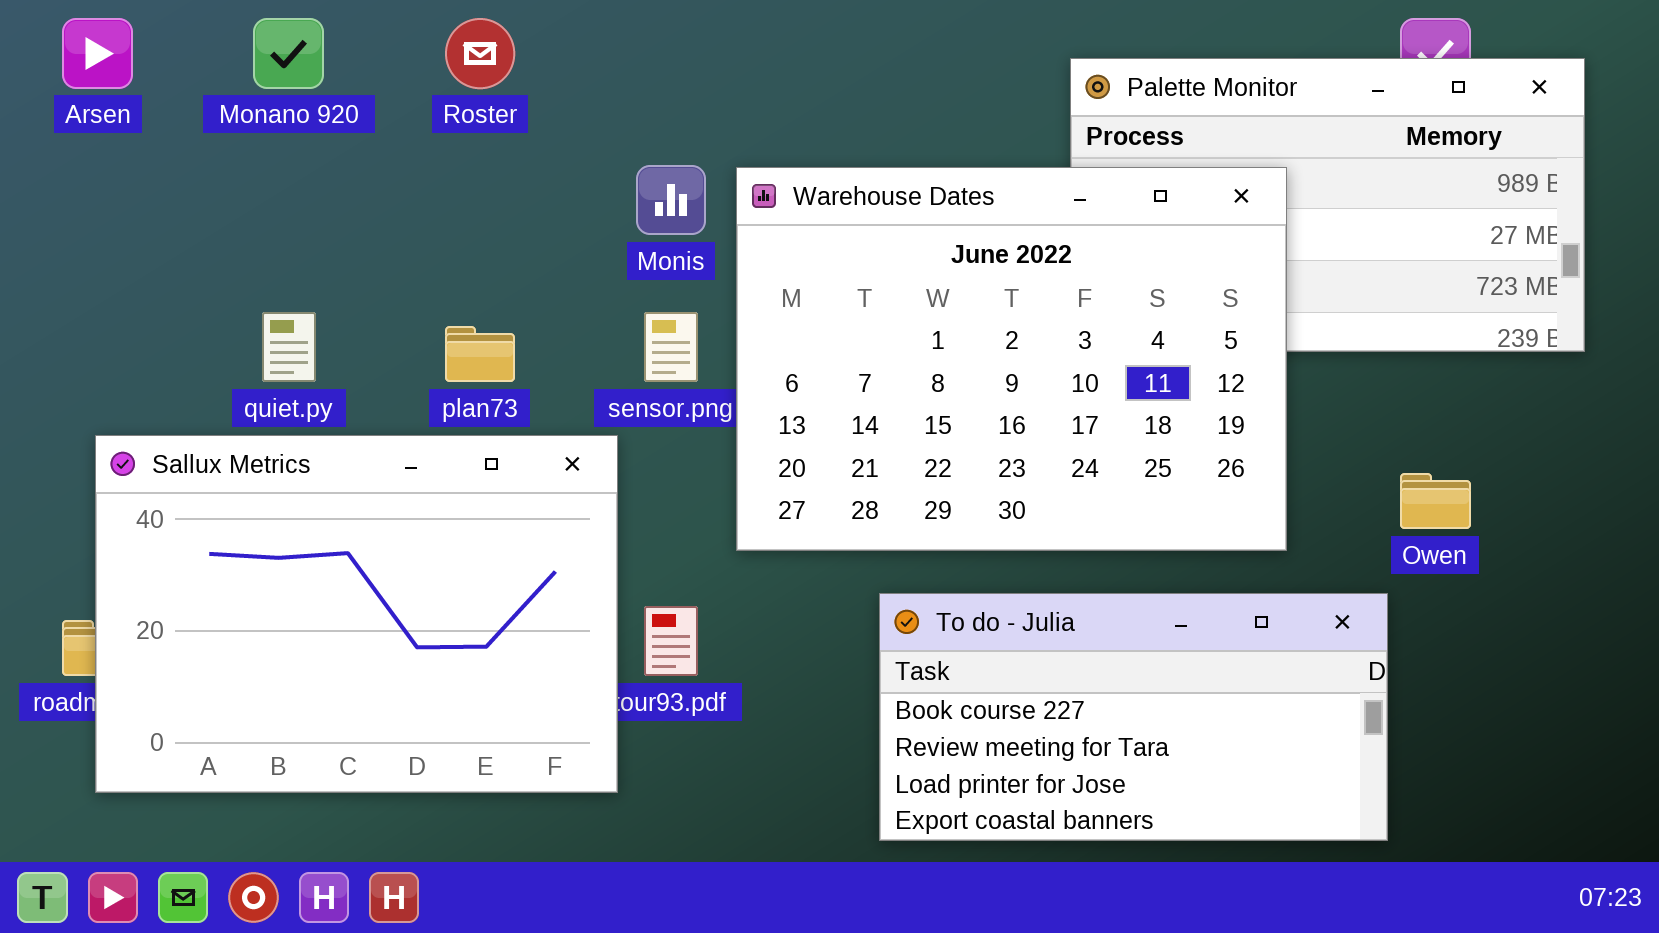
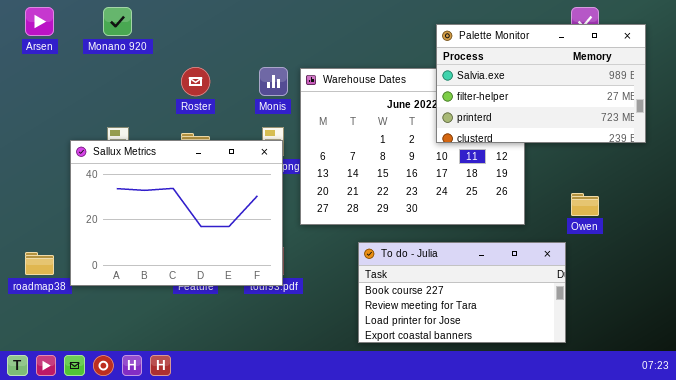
Roster: [445,18,515,89] -> [181,67,210,96], moved
Palette Monitor: [1070,58,1585,352] -> [436,24,646,143], raised
Sallux Metrics: [95,435,618,793] -> [70,140,283,286], moved

